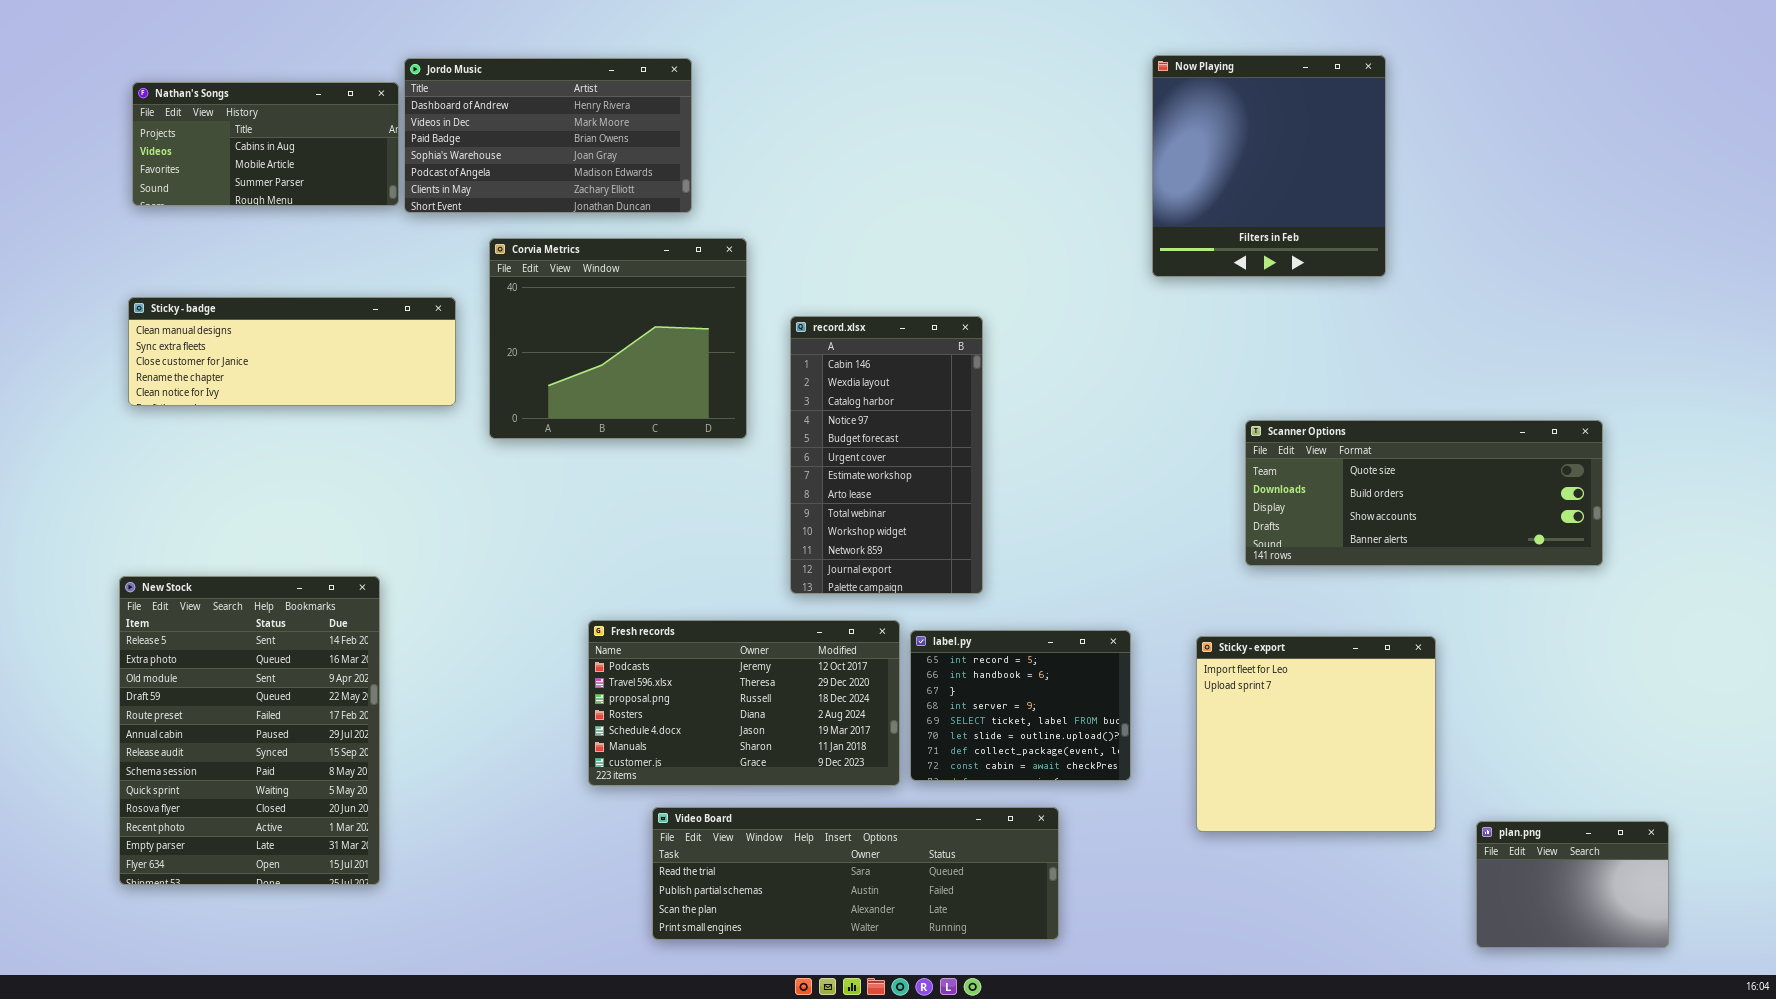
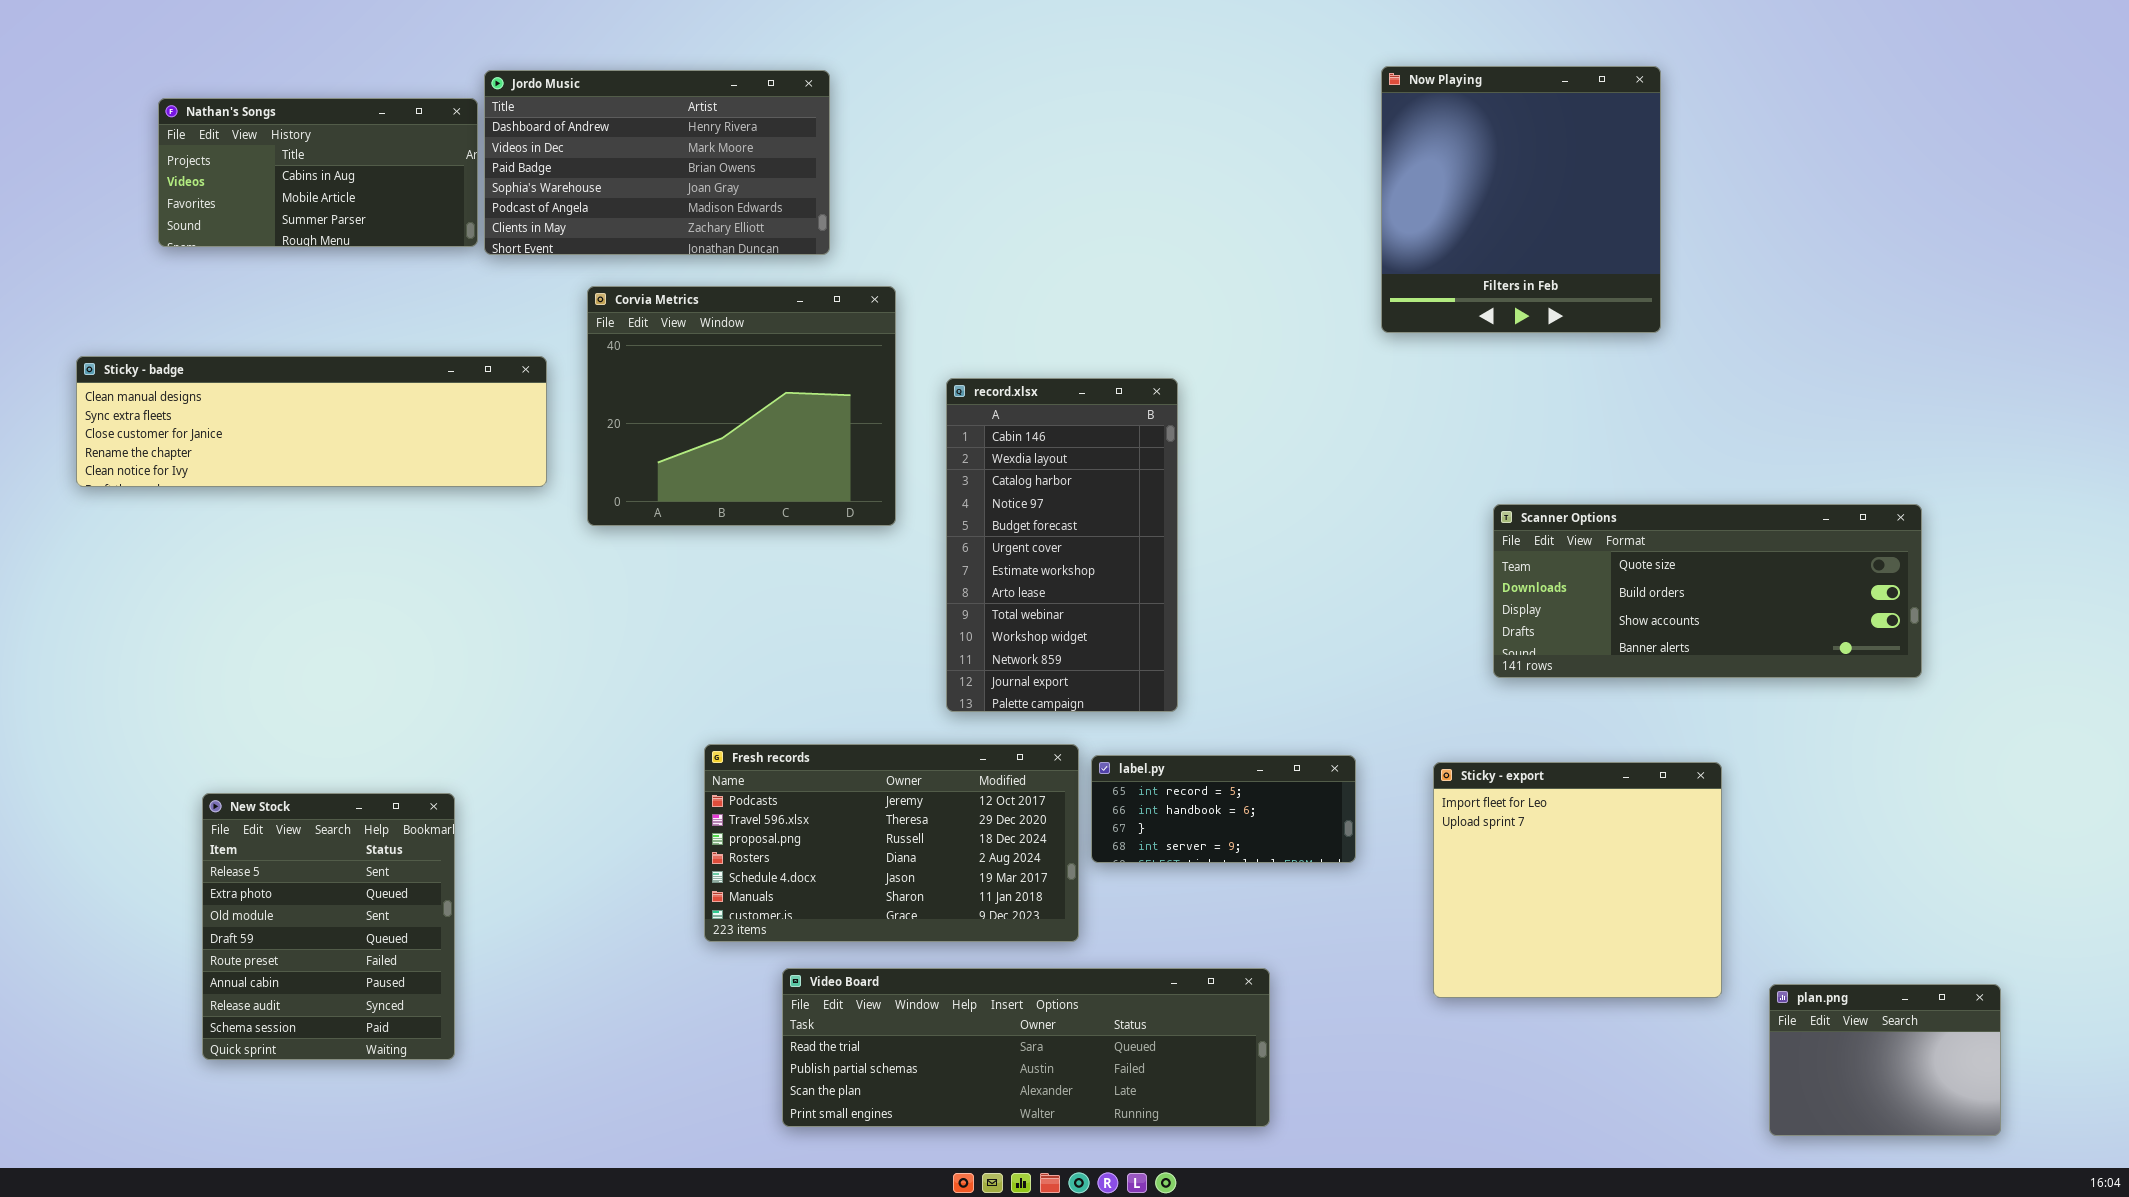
Sticky - badge: [128,297,456,406] -> [76,356,547,487], resized
New Stock: [119,576,380,885] -> [202,793,455,1060], resized
label.py: [910,630,1131,781] -> [1091,755,1356,863], resized

